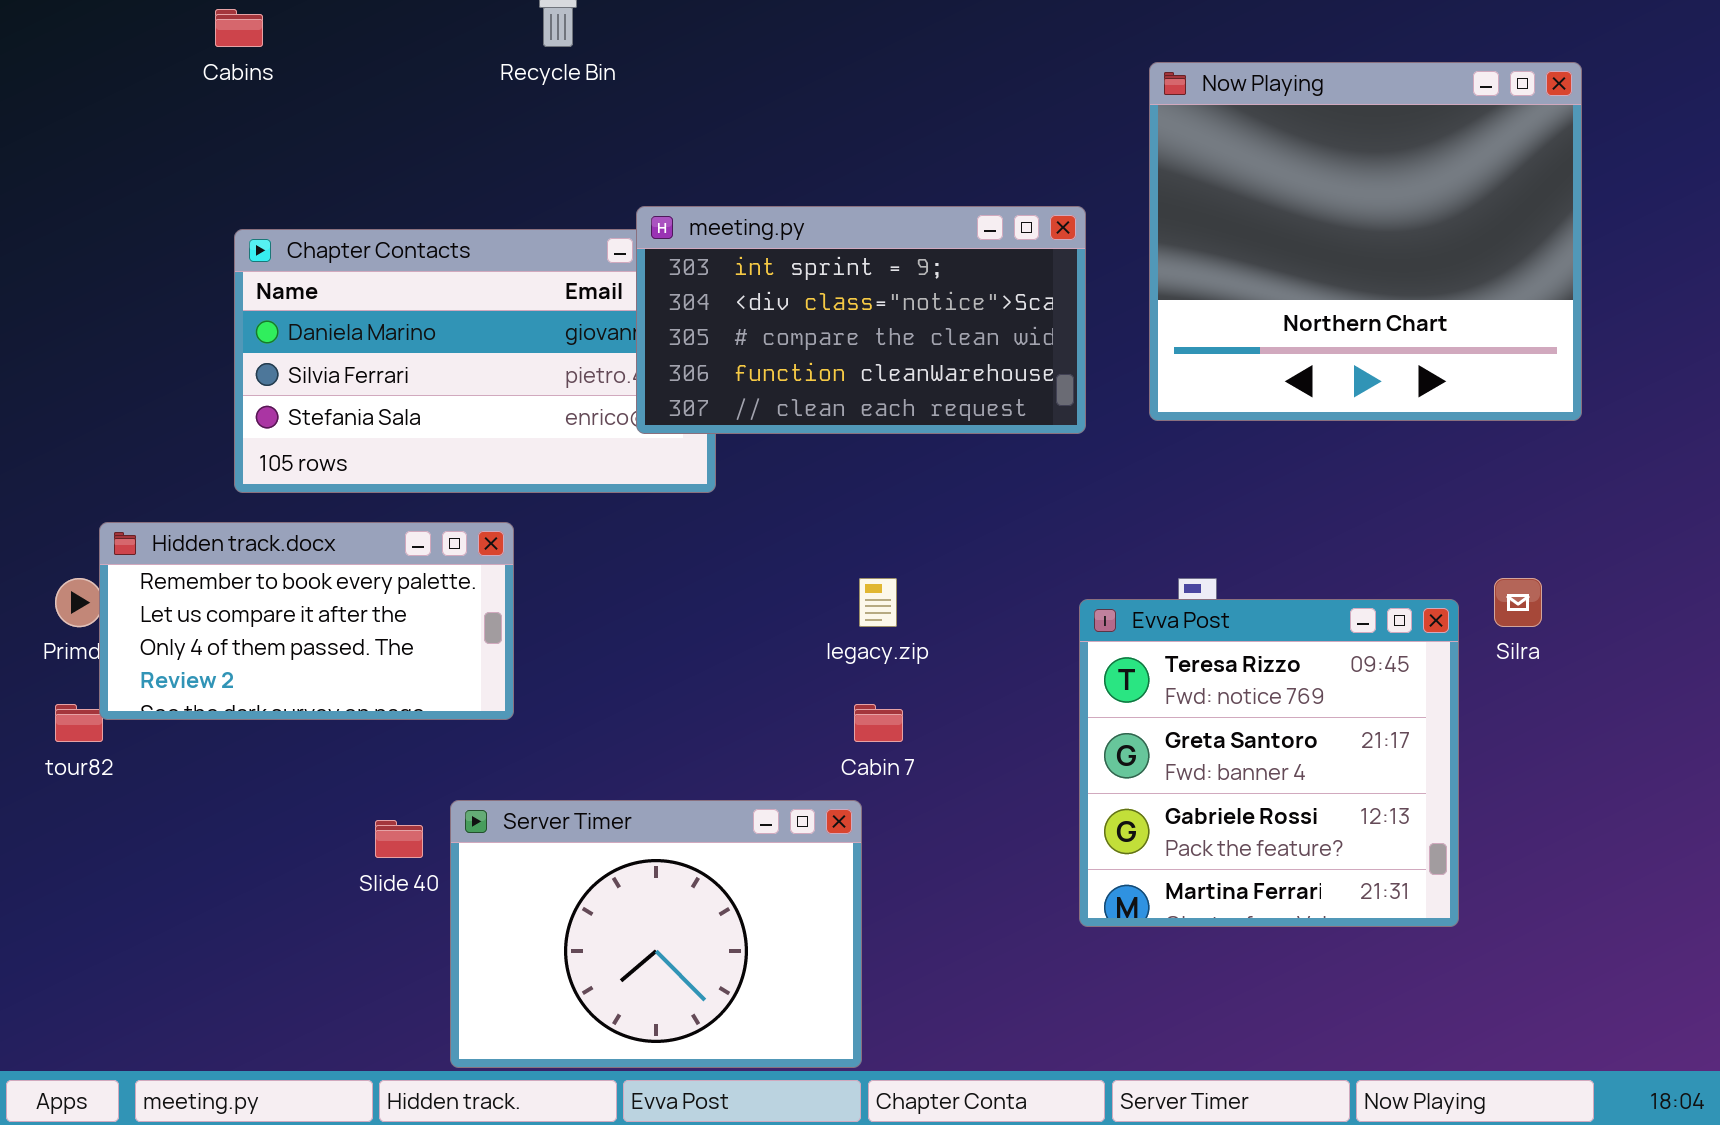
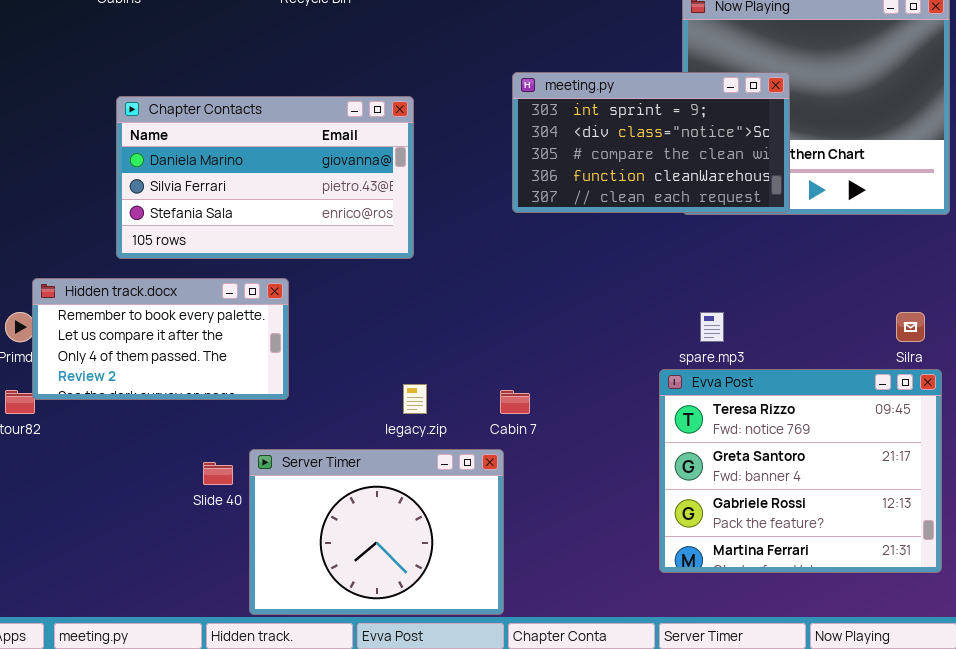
meeting.py: [636,206,1086,434] -> [512,72,790,213], moved
legacy.zip: [859,578,897,627] -> [403,384,427,414], moved
Evva Post: [1079,599,1459,927] -> [659,369,942,573], moved, resized

